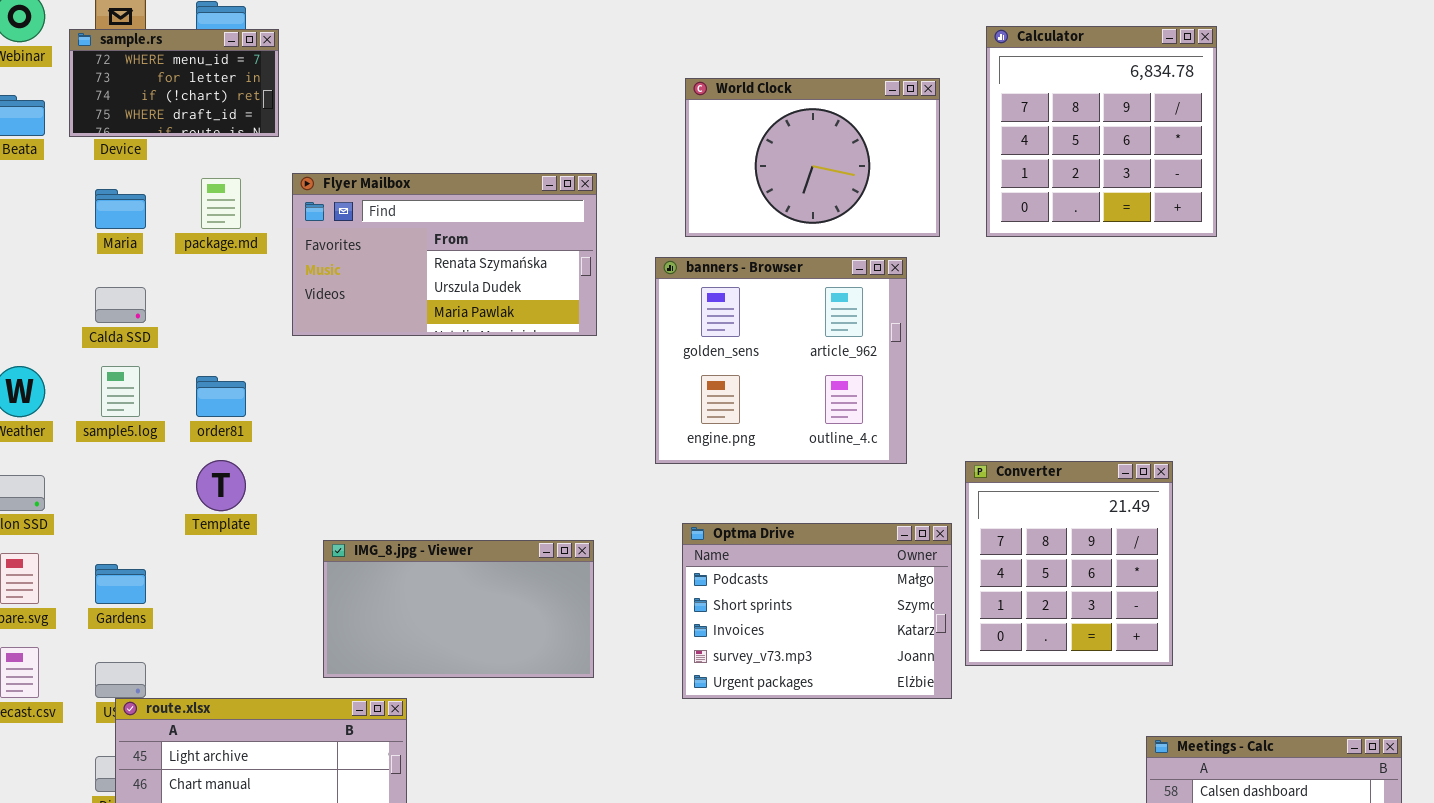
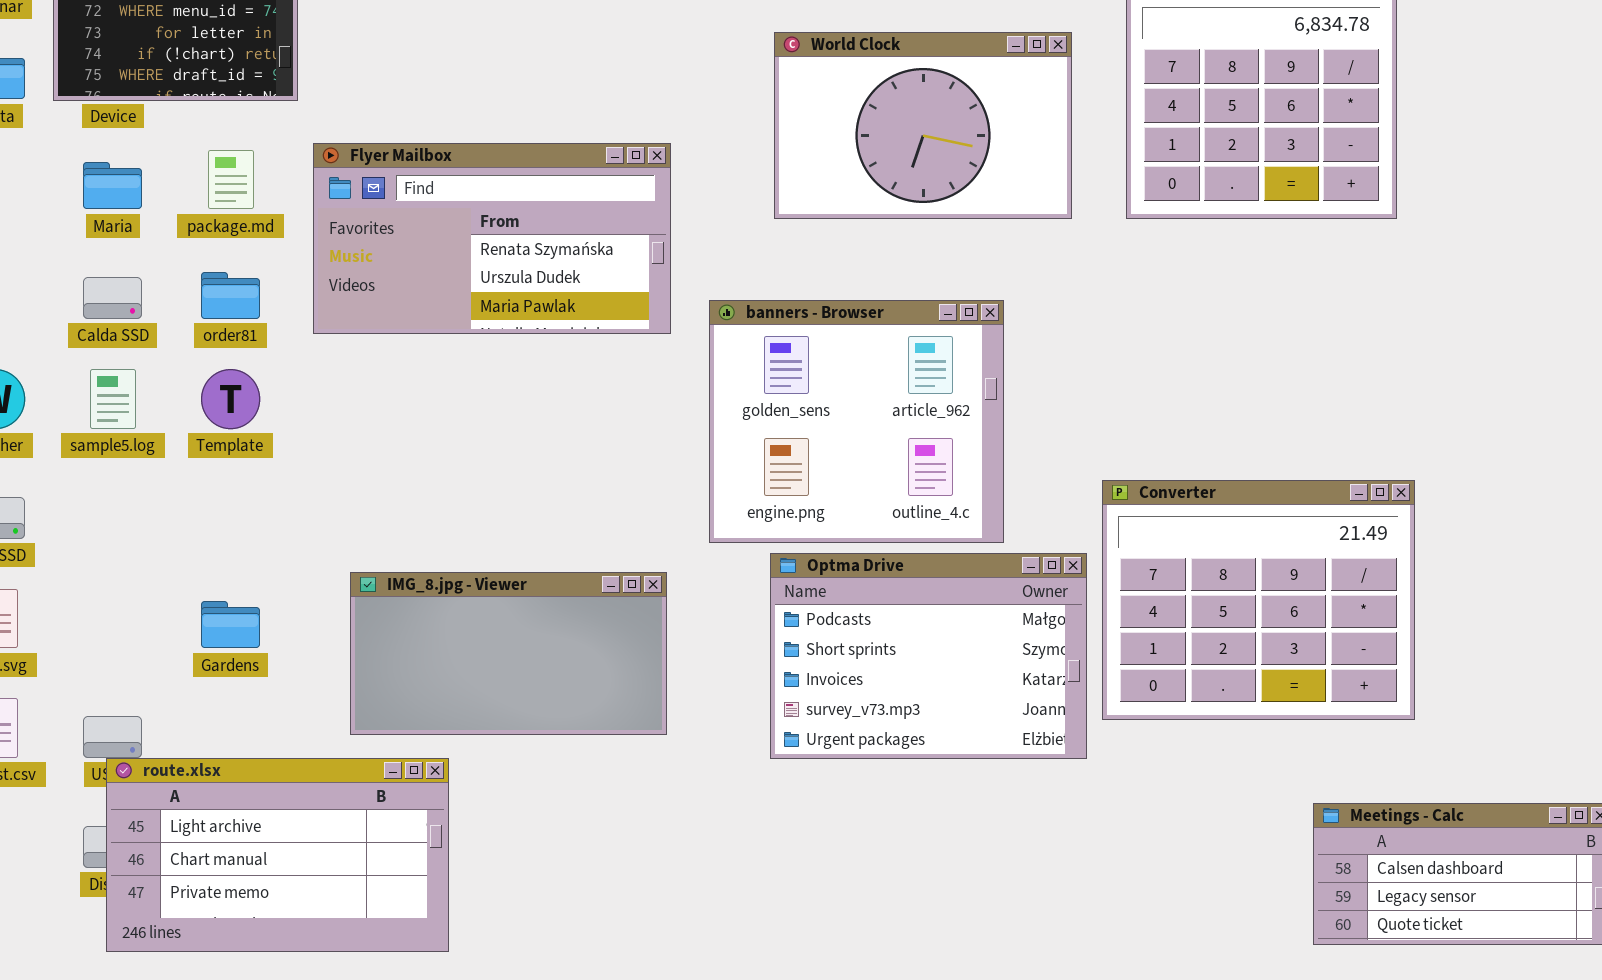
banners - Browser: [655,257,907,464] -> [709,300,1004,543], moved
order81: [196,376,246,417] -> [201,272,260,319], moved
Template: [196,460,246,511] -> [201,369,260,429], moved
Converter: [965,461,1173,666] -> [1102,480,1415,720], resized
Gardens: [95,564,146,604] -> [201,601,260,648], moved

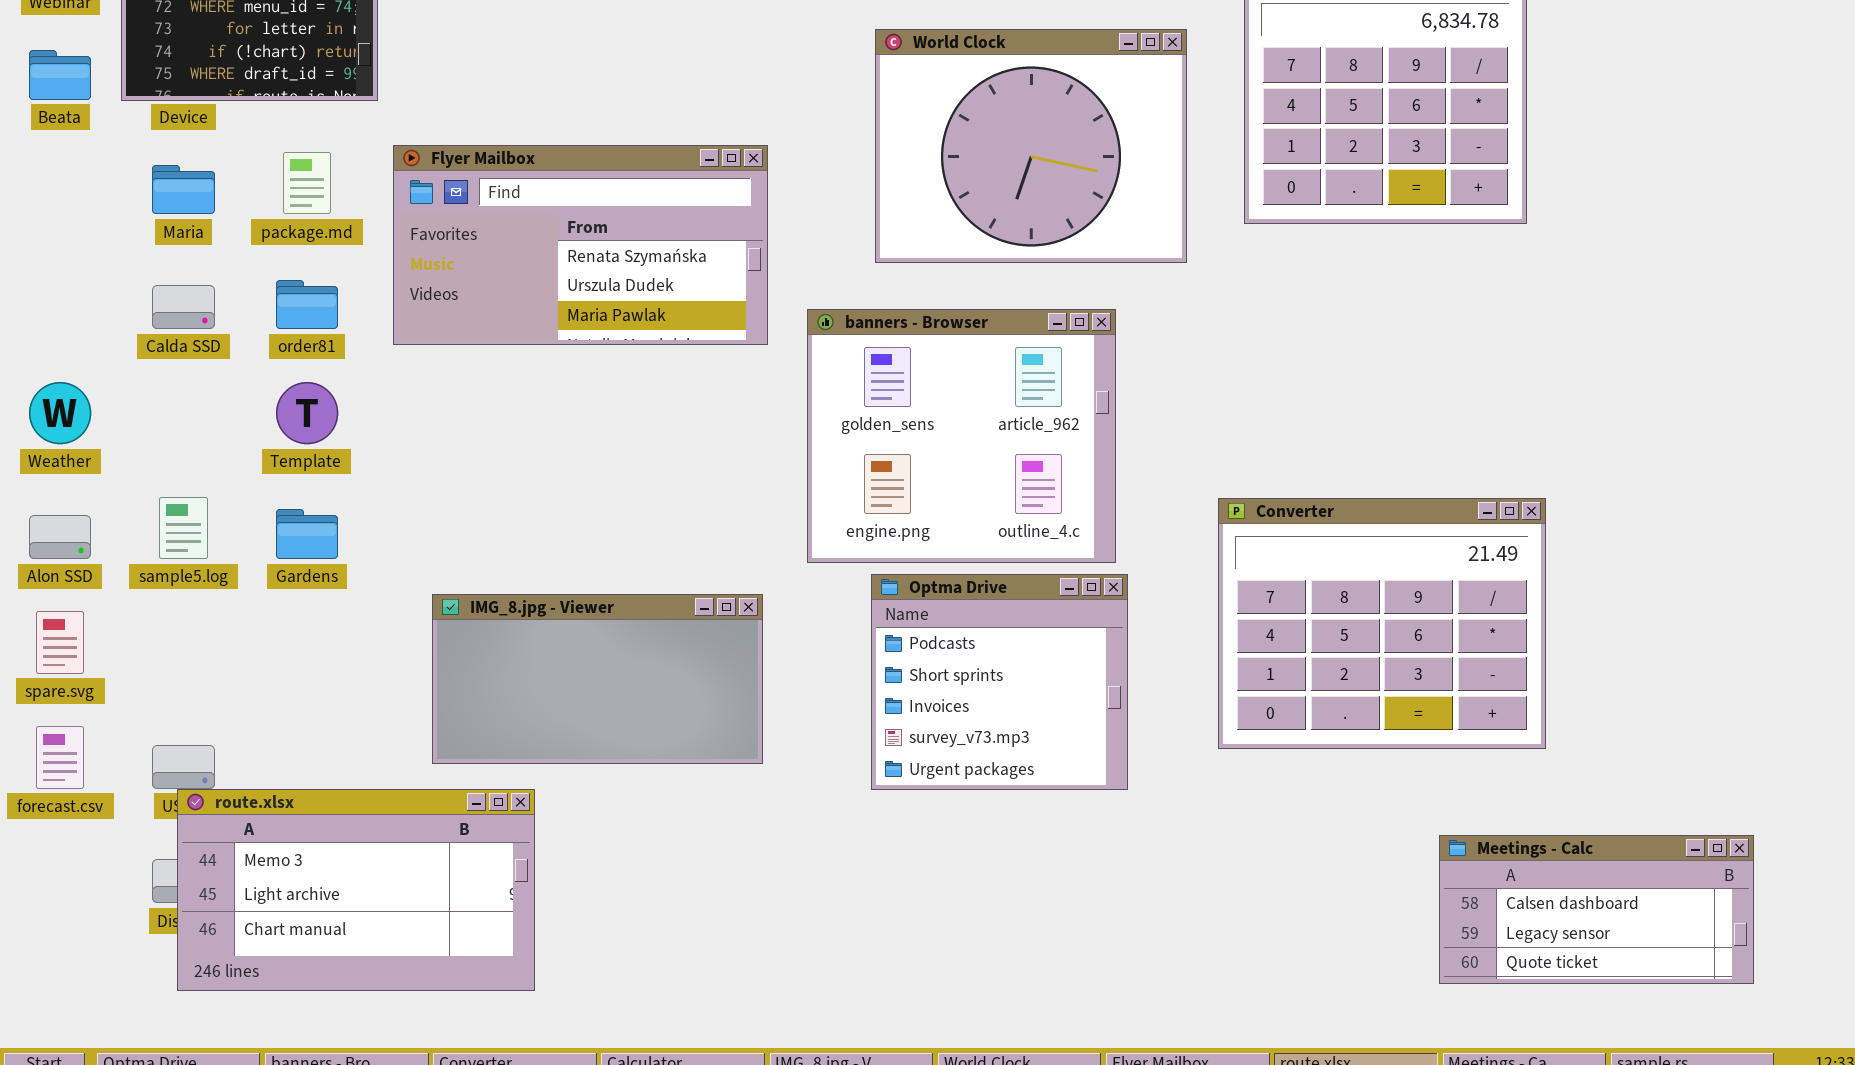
World Clock: [774,32,1072,219] -> [875,29,1187,263], resized
sample5.log: [90,369,136,429] -> [159,497,208,559], moved
Optma Drive: [770,553,1087,759] -> [871,574,1128,790], resized
Gardens: [201,601,260,648] -> [276,509,338,559], moved
route.xlsx: [106,758,449,952] -> [177,789,535,991], scrolled up 1 row

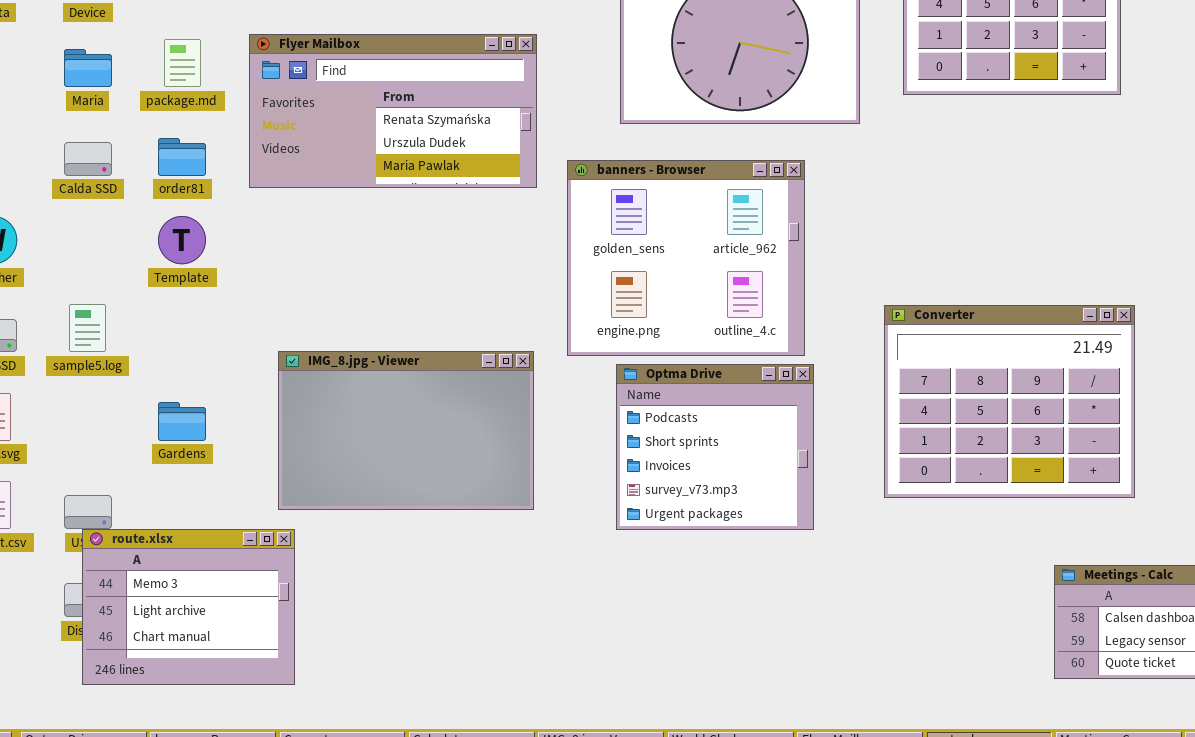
Gardens: [276,509,338,559] -> [158,402,206,441], moved
IMG_8.jpg - Viewer: [432,594,763,764] -> [278,351,534,510], resized
route.xlsx: [177,789,535,991] -> [82,529,295,685], resized

